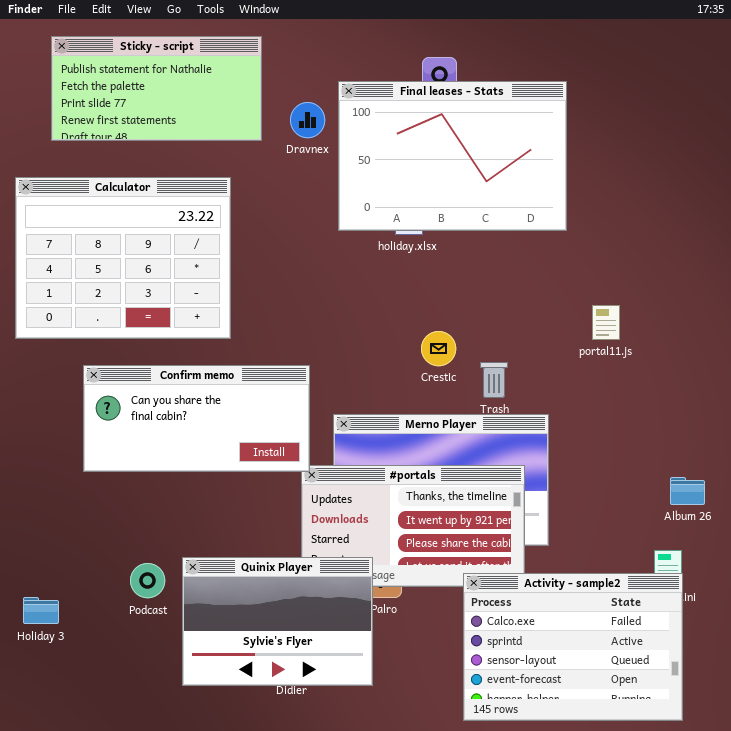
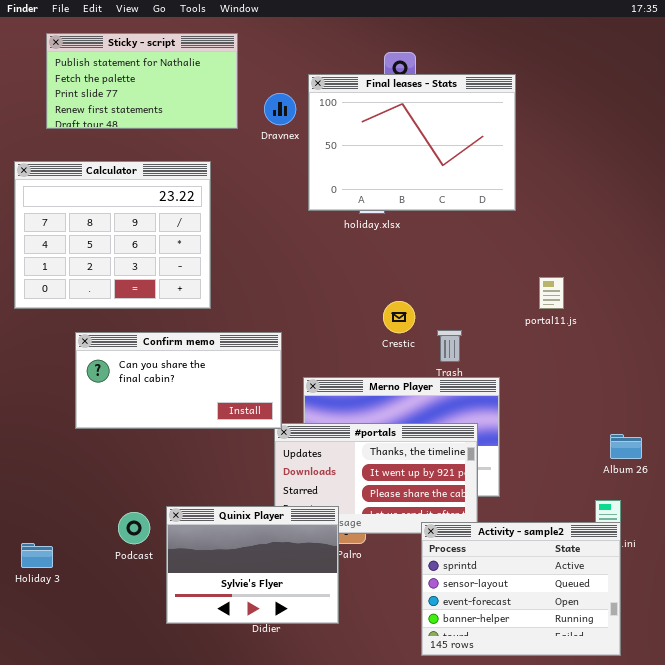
Activity - sample2: [463,573,683,721] -> [421,522,621,656], scrolled down 1 row

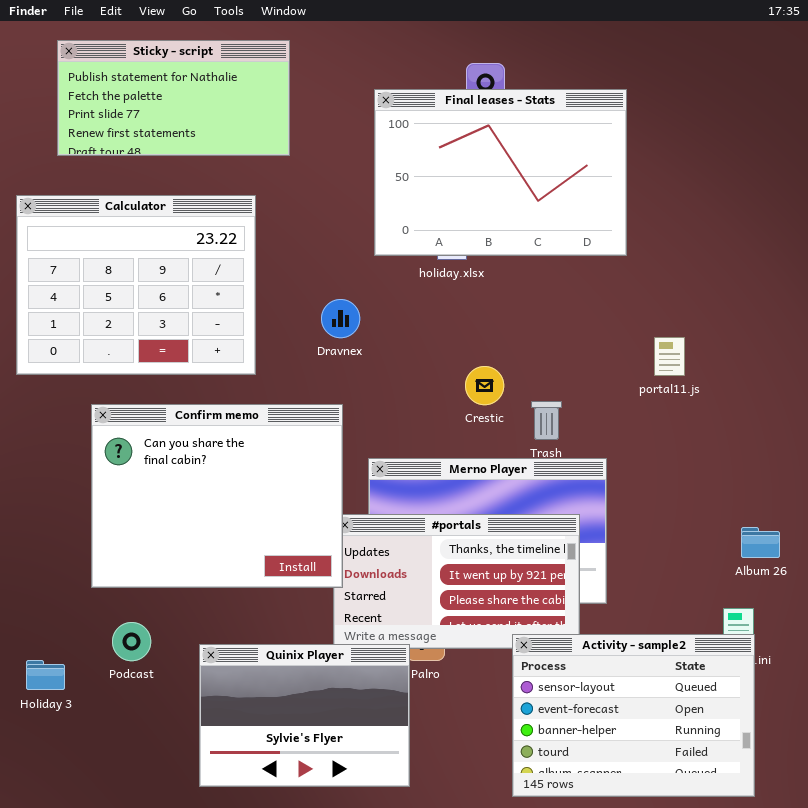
Dravnex: [264,93,296,125] -> [321,299,360,338], moved
Confirm memo: [75,332,282,429] -> [91,404,343,588], resized
Quinix Player: [166,506,339,624] -> [199,644,410,787], moved
Podcast: [118,512,150,544] -> [112,622,151,661], moved
Activity - sample2: [421,522,621,656] -> [512,634,755,797], scrolled down 1 row

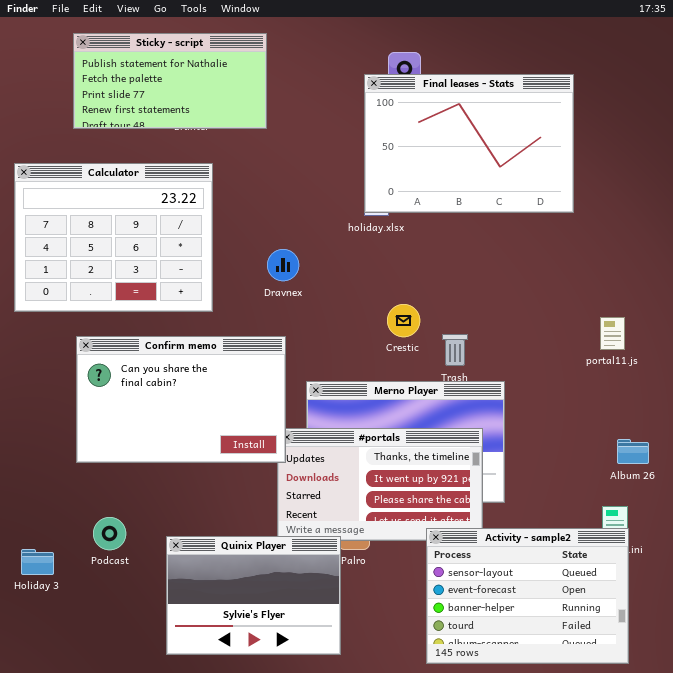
Sticky - script: [57,40,290,156] -> [73,33,267,129], moved
Final leases - Stats: [374,89,627,256] -> [364,74,574,213], moved
portal11.js: [654,337,685,376] -> [600,317,625,350], moved
Confirm memo: [91,404,343,588] -> [76,336,286,463], resized

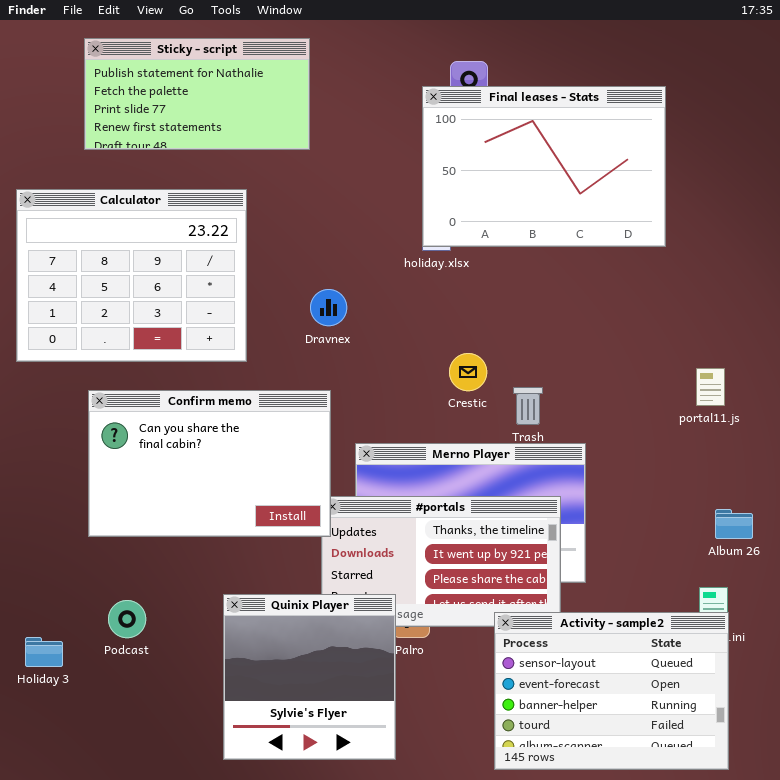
Quinix Player: [166,536,341,655] -> [223,594,396,760], resized

